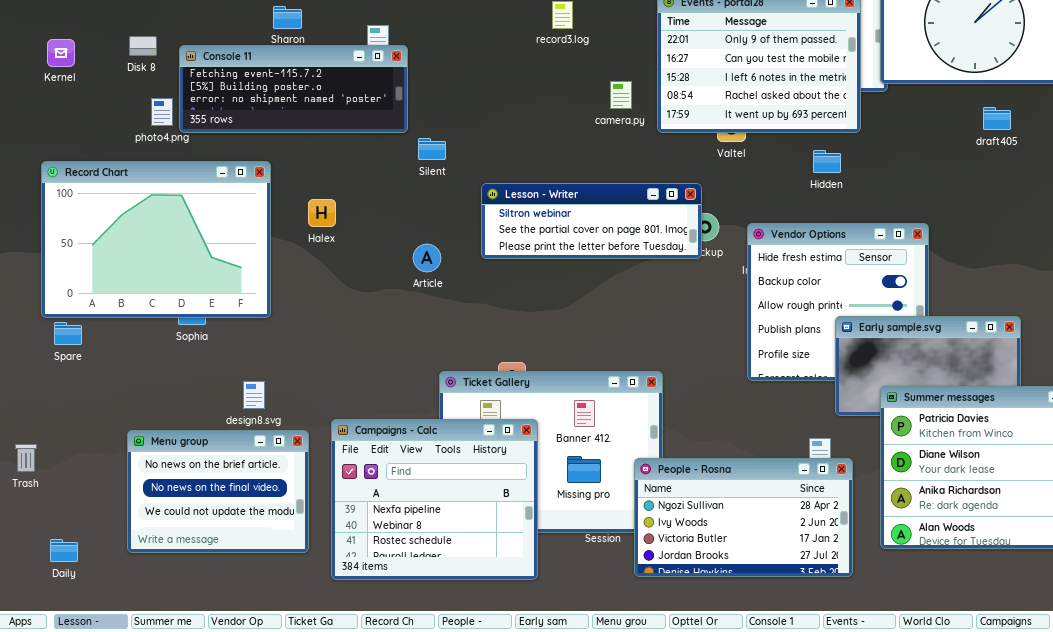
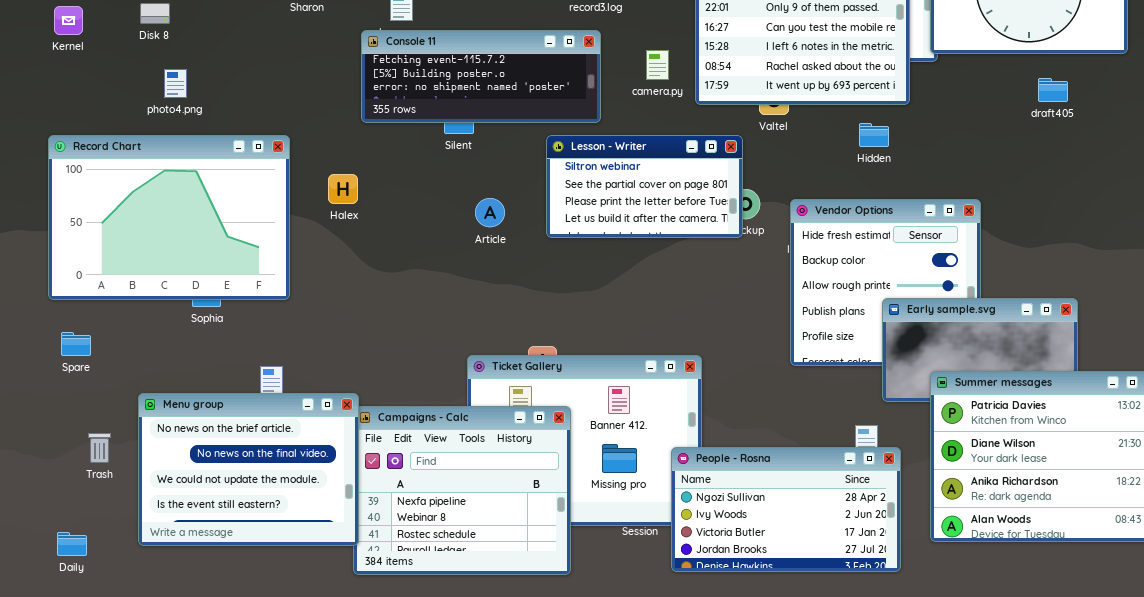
Console 11: [179,45,408,133] -> [361,30,601,123], moved
Lesson - Writer: [481,183,702,259] -> [546,135,743,238], resized
Article: [413,244,441,272] -> [475,198,505,227], moved
Spare: [54,322,82,345] -> [61,332,91,356], moved
Menu group: [127,430,309,553] -> [138,393,359,546], resized
Trash: [15,444,37,472] -> [88,433,111,463], moved

